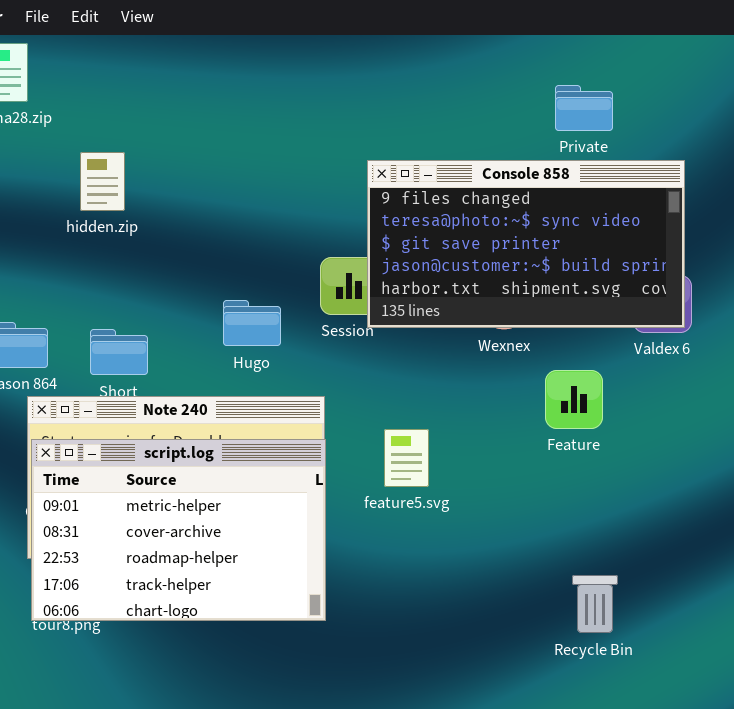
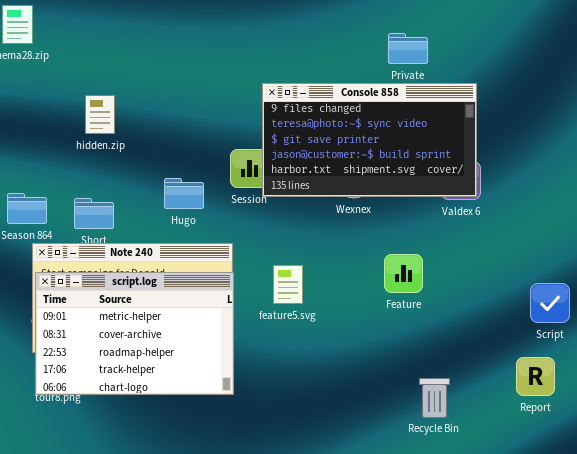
hidden.zip: [80,152,125,211] -> [85,95,115,134], moved
Feature: [545,370,603,429] -> [384,254,423,293], moved
Recycle Bin: [572,575,618,633] -> [419,378,450,418], moved

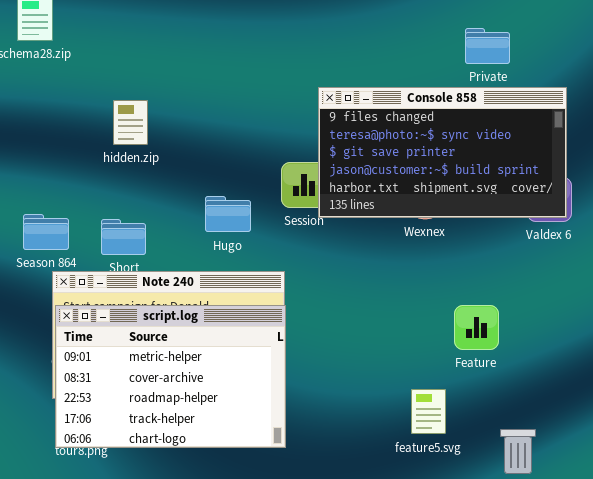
Feature: [384,254,423,293] -> [454,305,499,350], moved
feature5.svg: [273,265,303,304] -> [411,389,446,434], moved

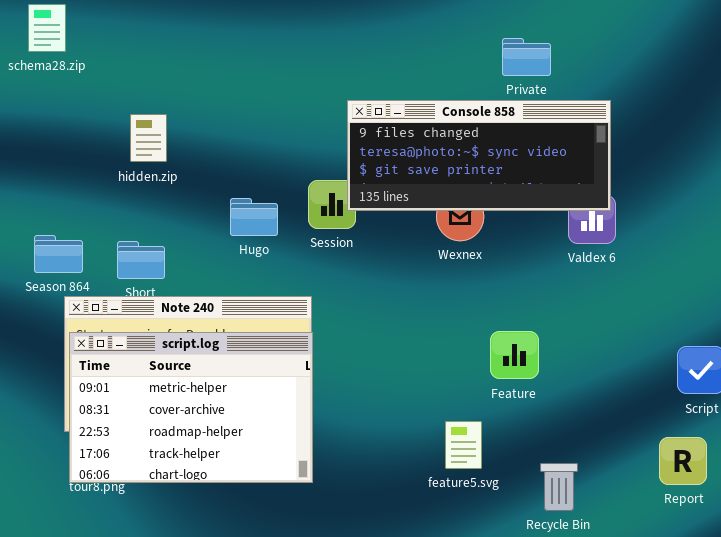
Console 858: [318,87,567,218] -> [347,100,611,211], resized
Hugo: [205,196,251,232] -> [230,198,278,236], moved

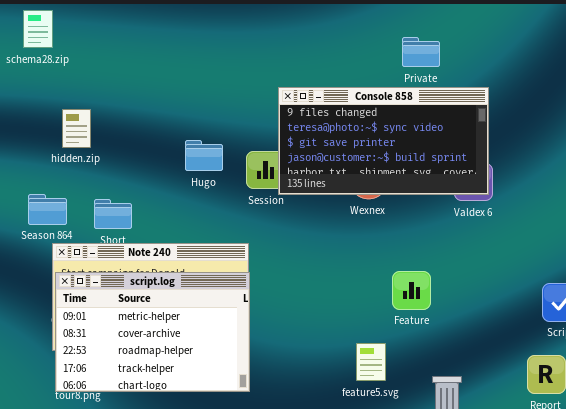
Console 858: [347,100,611,211] -> [278,87,489,195], resized
hidden.zip: [130,114,167,162] -> [62,109,91,148], moved
Hugo: [230,198,278,236] -> [185,140,223,171], moved

